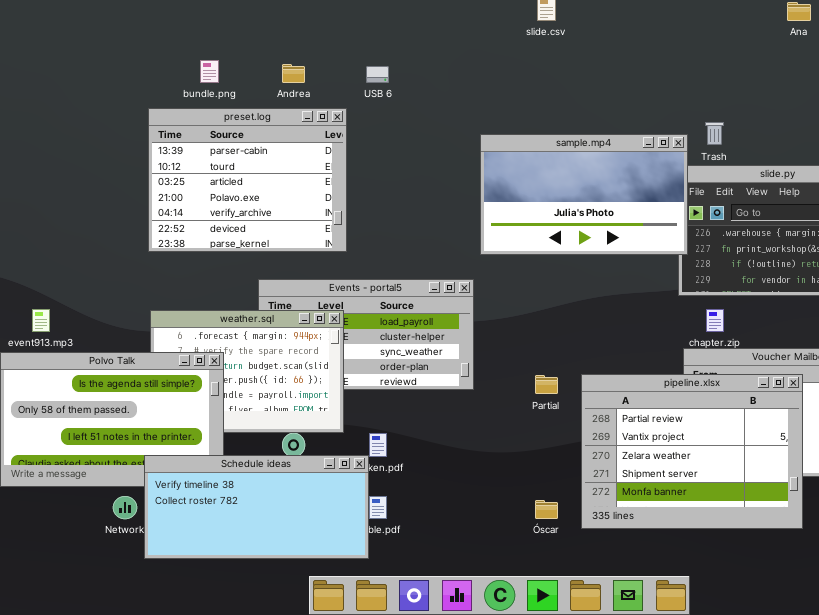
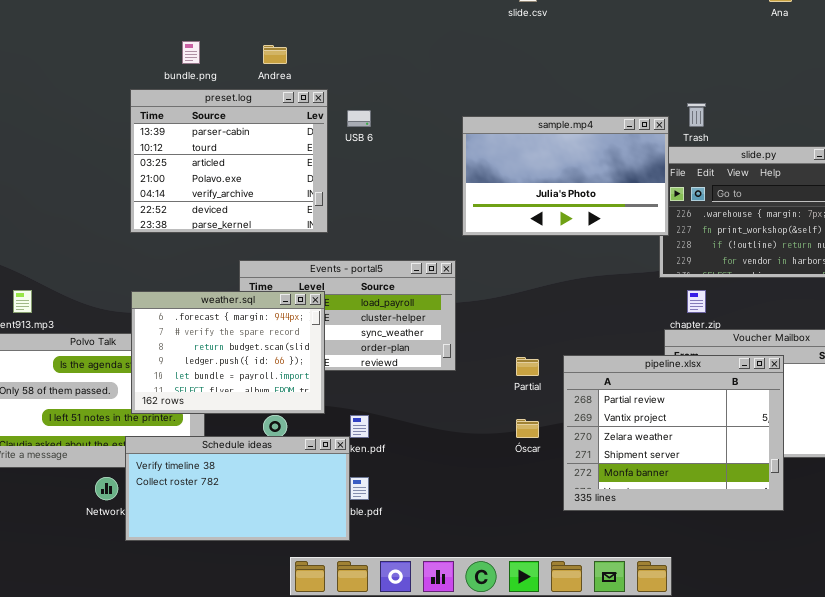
USB 6: [366,66,389,83] -> [347,110,371,127], moved
weather.sql: [150,310,344,433] -> [131,291,325,414], raised
Óscar: [535,500,558,519] -> [516,419,539,438], moved

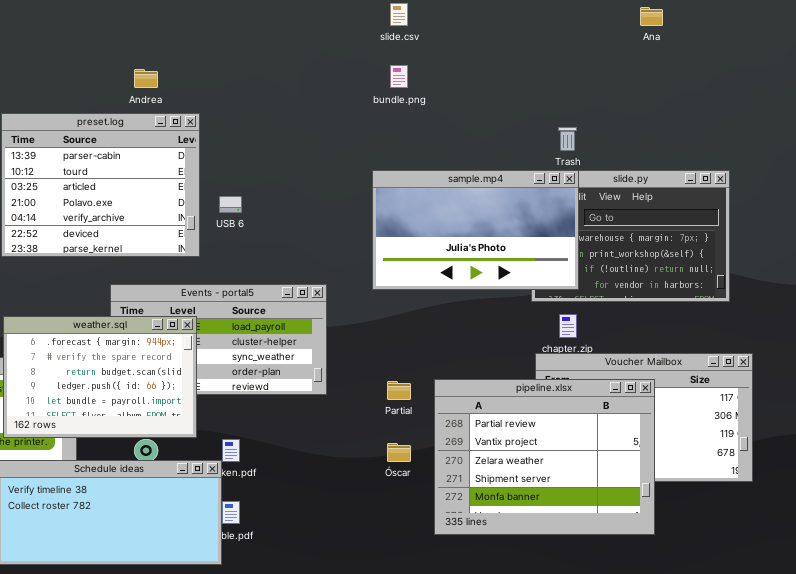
bundle.png: [182,41,200,64] -> [390,65,408,88], moved
USB 6: [347,110,371,127] -> [219,196,242,213], moved
sample.mp4: [462,116,669,236] -> [372,170,579,290], moved

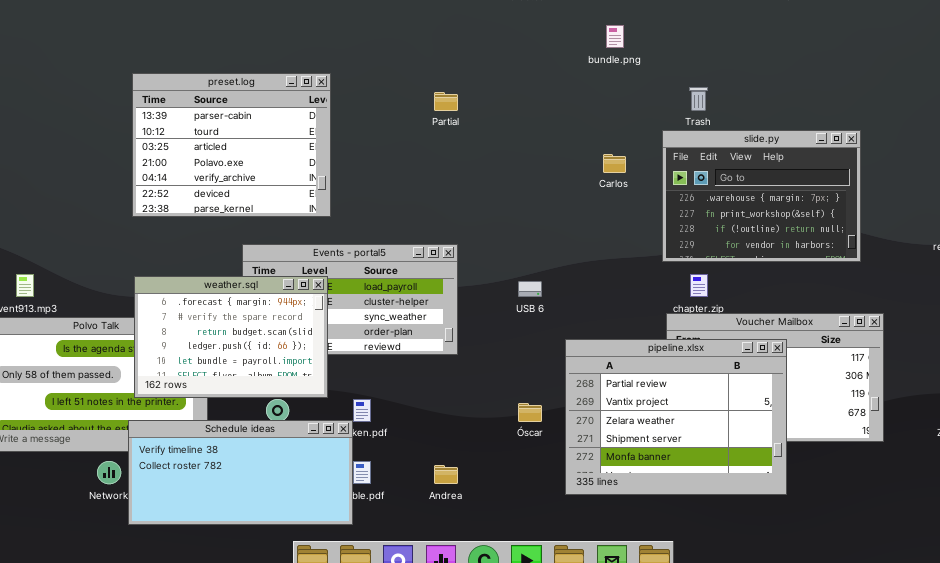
bundle.png: [390,65,408,88] -> [606,25,624,48], moved
Andrea: [134,69,158,88] -> [434,465,458,484], moved
sample.mp4: [372,170,579,290] -> none, closed
USB 6: [219,196,242,213] -> [518,281,542,297], moved
Partial: [387,381,411,400] -> [434,92,458,111], moved

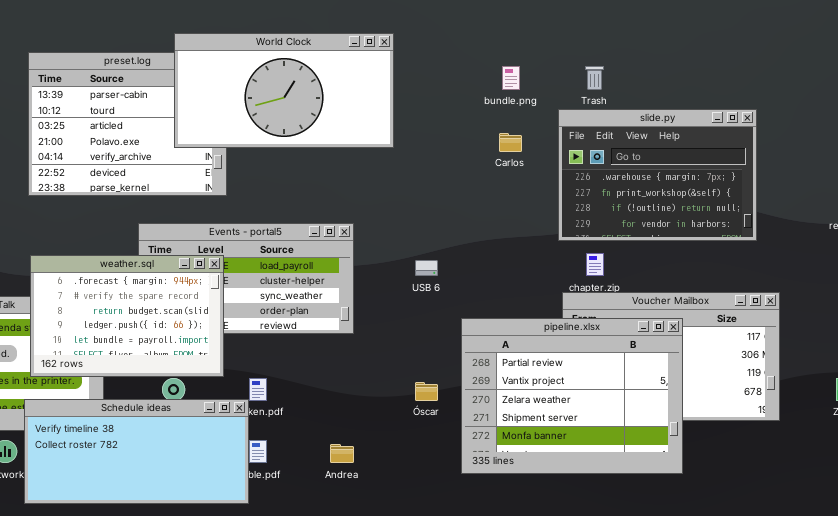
bundle.png: [606,25,624,48] -> [502,66,520,90], moved
World Clock: none -> [174,33,394,148], opened

